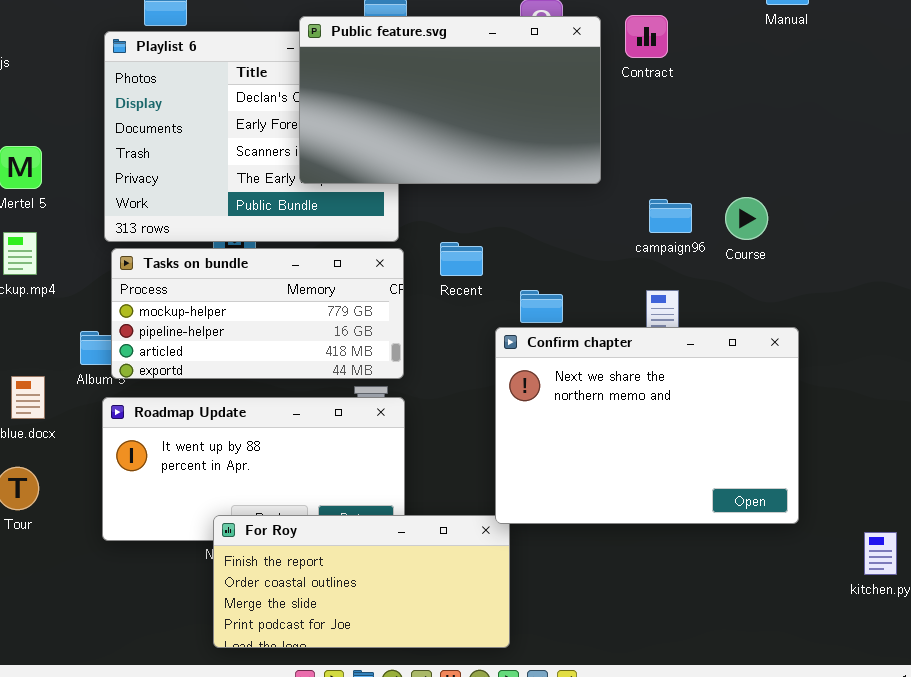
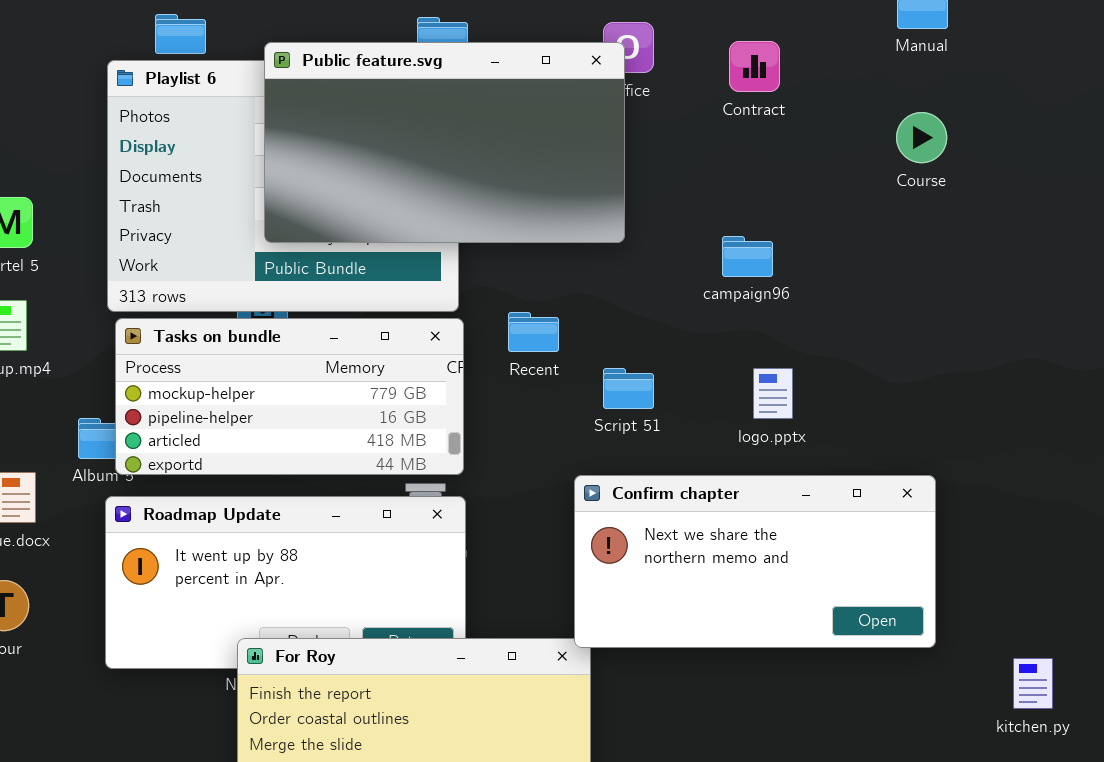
Public feature.svg: [299,16,601,184] -> [264,42,625,243], moved
Course: [725,197,768,240] -> [896,112,947,163], moved
campaign96: [649,199,692,233] -> [722,236,773,277], moved
Confirm chapter: [495,327,799,524] -> [574,475,936,648], resized

